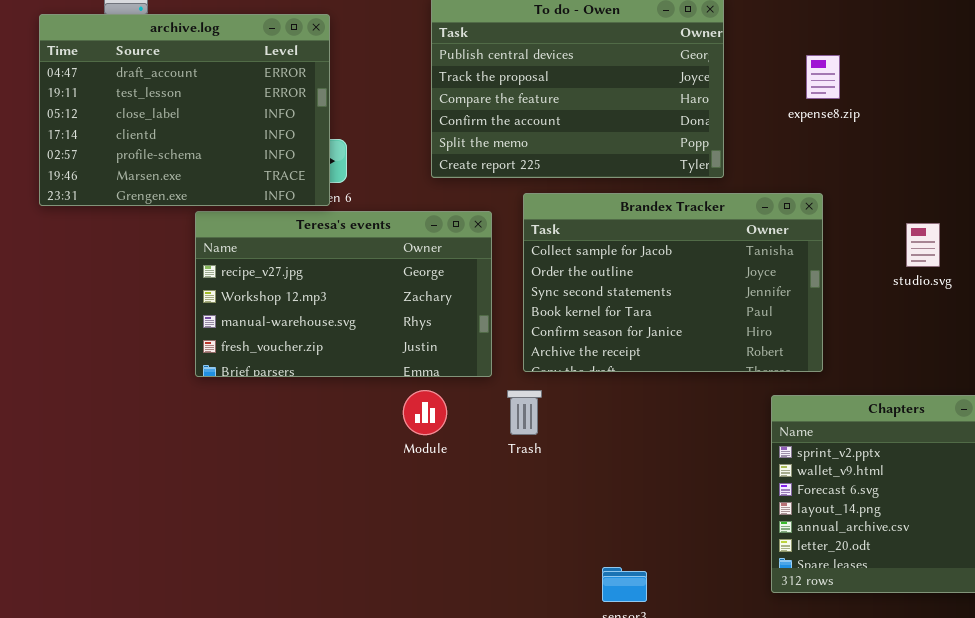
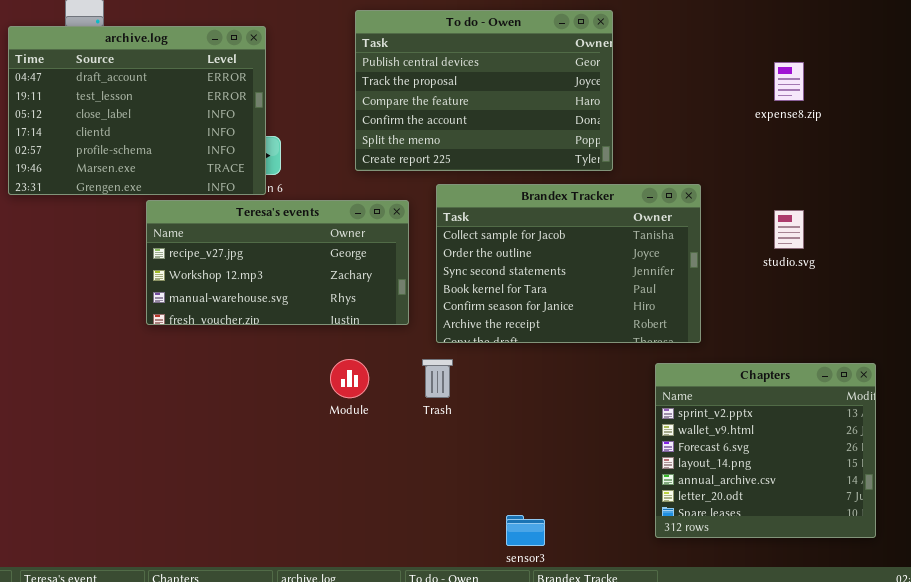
expense8.zip: [806,55,840,99] -> [774,62,804,101], moved
Teresa's events: [195,211,492,377] -> [146,200,409,325], resized

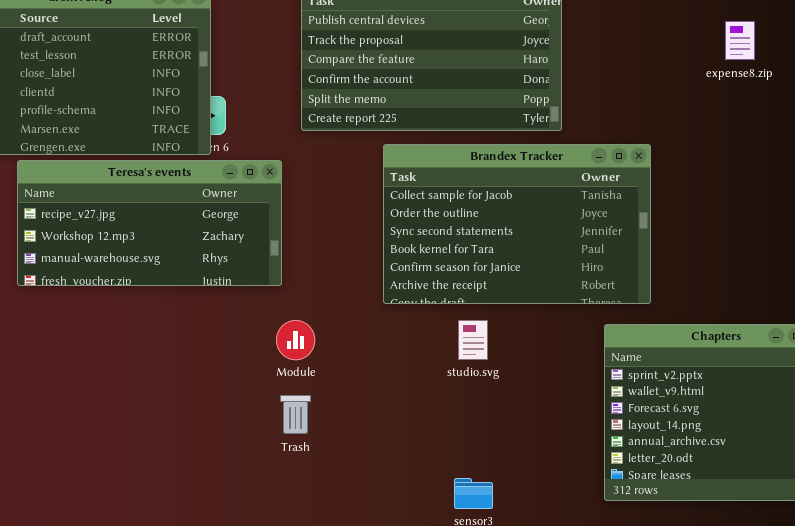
Teresa's events: [146,200,409,325] -> [17,160,282,286], moved
studio.svg: [774,210,804,249] -> [458,320,488,360], moved
Trash: [422,359,453,398] -> [280,395,311,434], moved

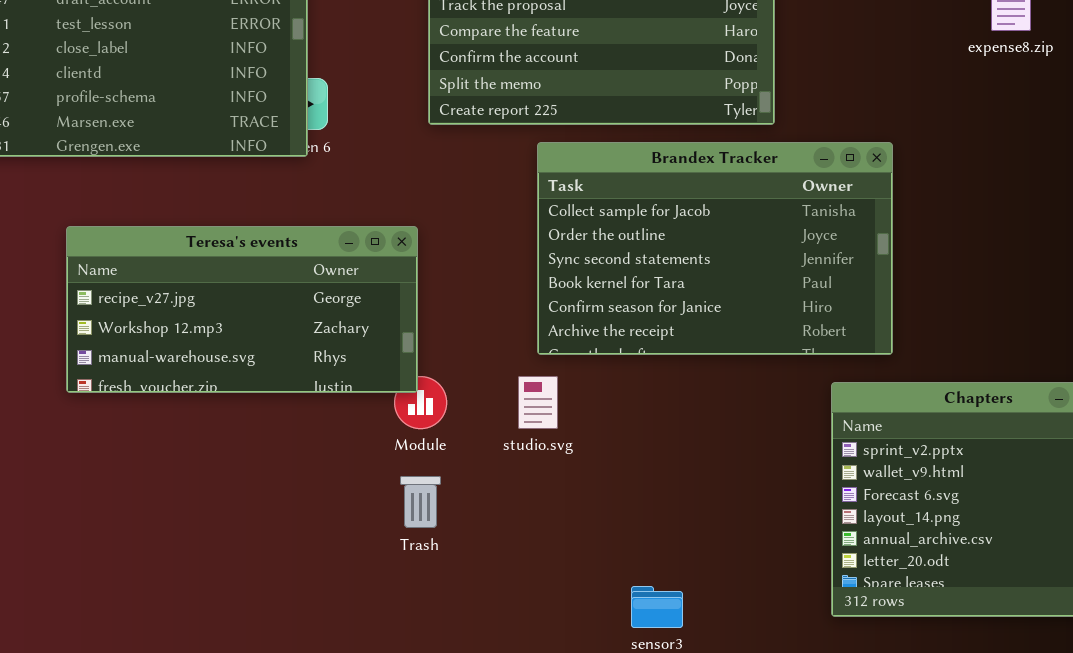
Teresa's events: [17,160,282,286] -> [66,226,418,393], moved
studio.svg: [458,320,488,360] -> [518,376,558,429], moved

